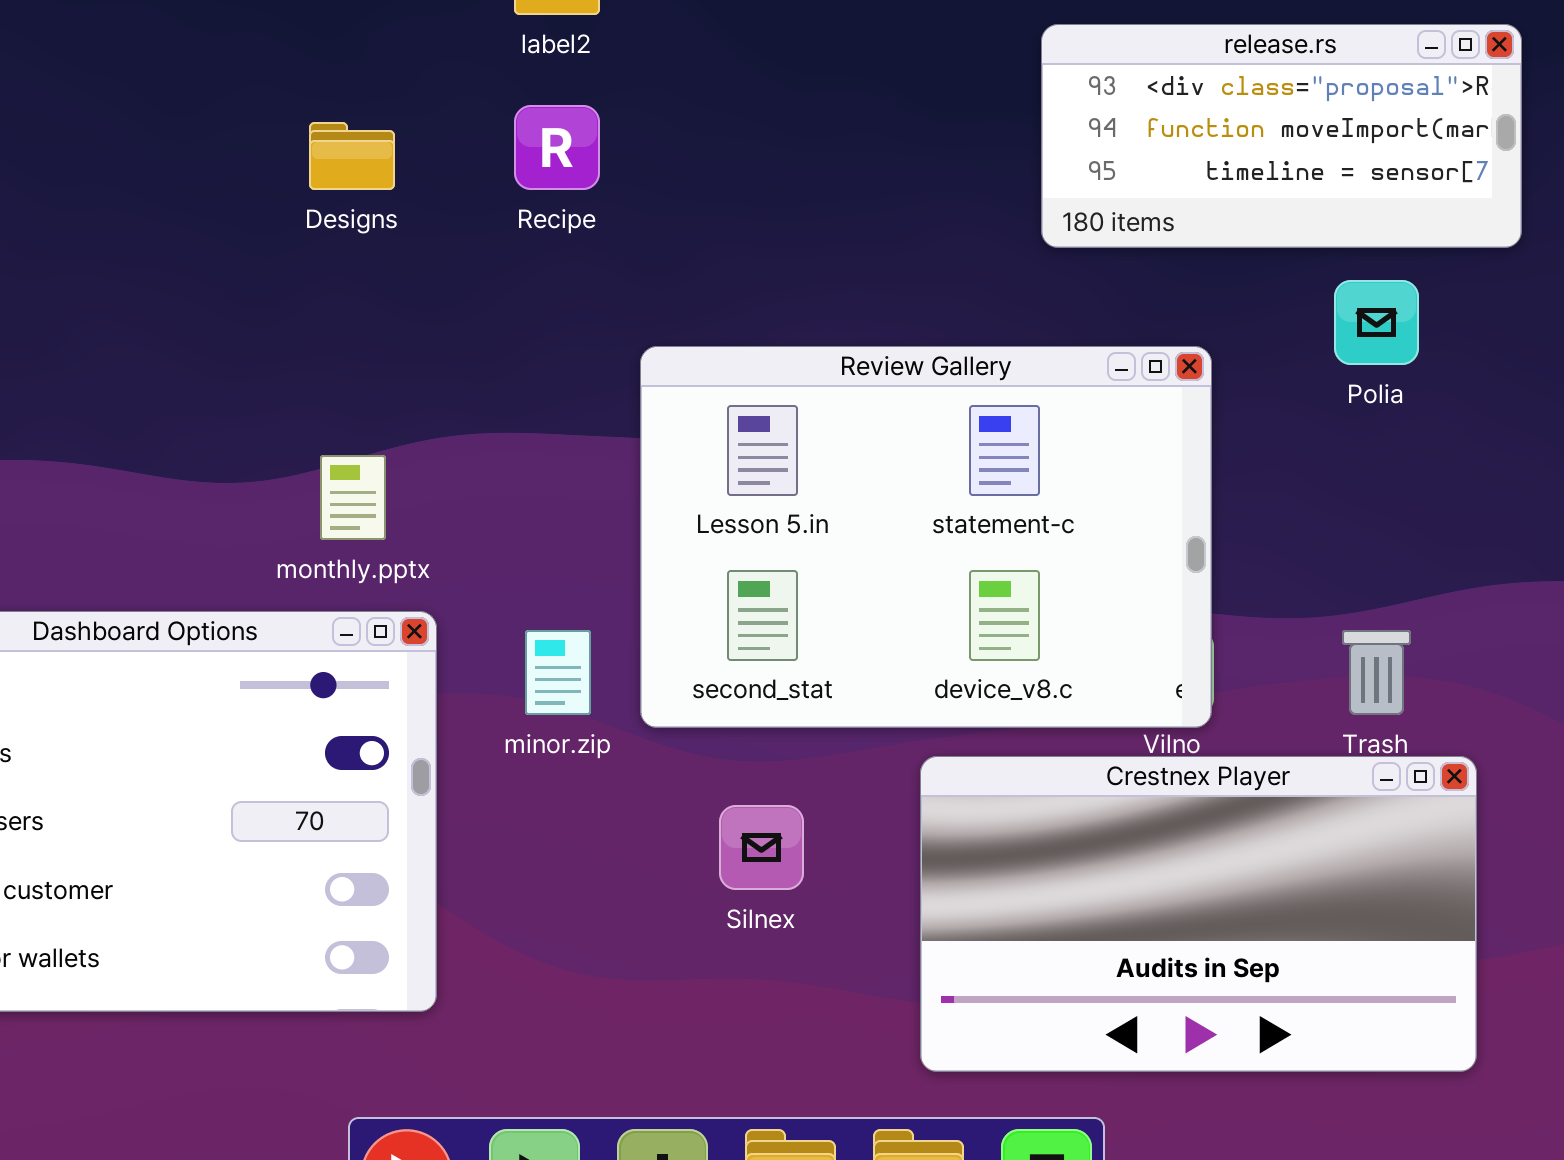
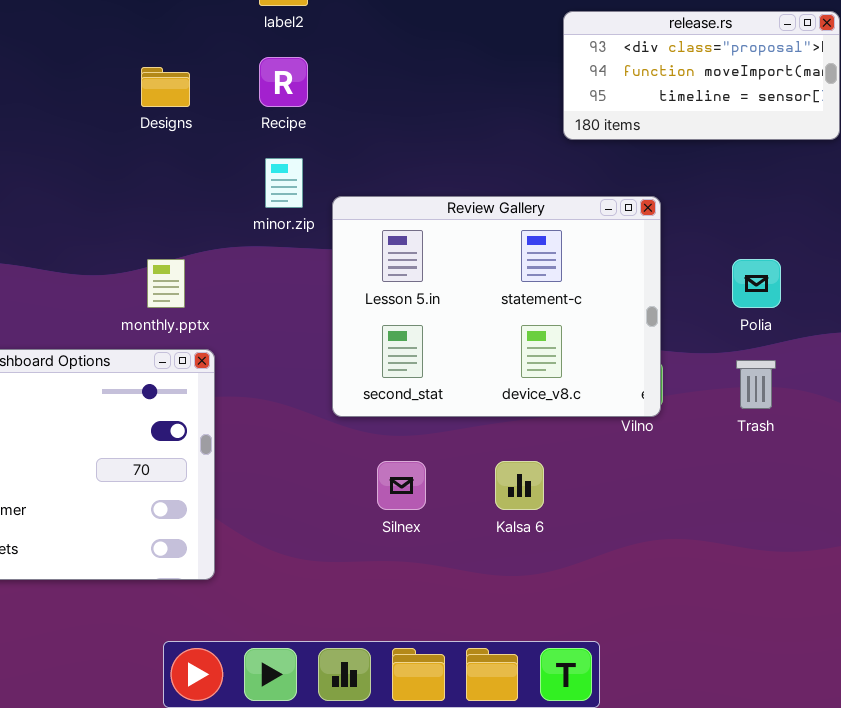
Polia: [1334,280,1419,365] -> [732,259,781,308], moved
minor.zip: [525,630,591,715] -> [265,158,303,208], moved
Crestnex Player: [920,756,1477,1072] -> none, closed

